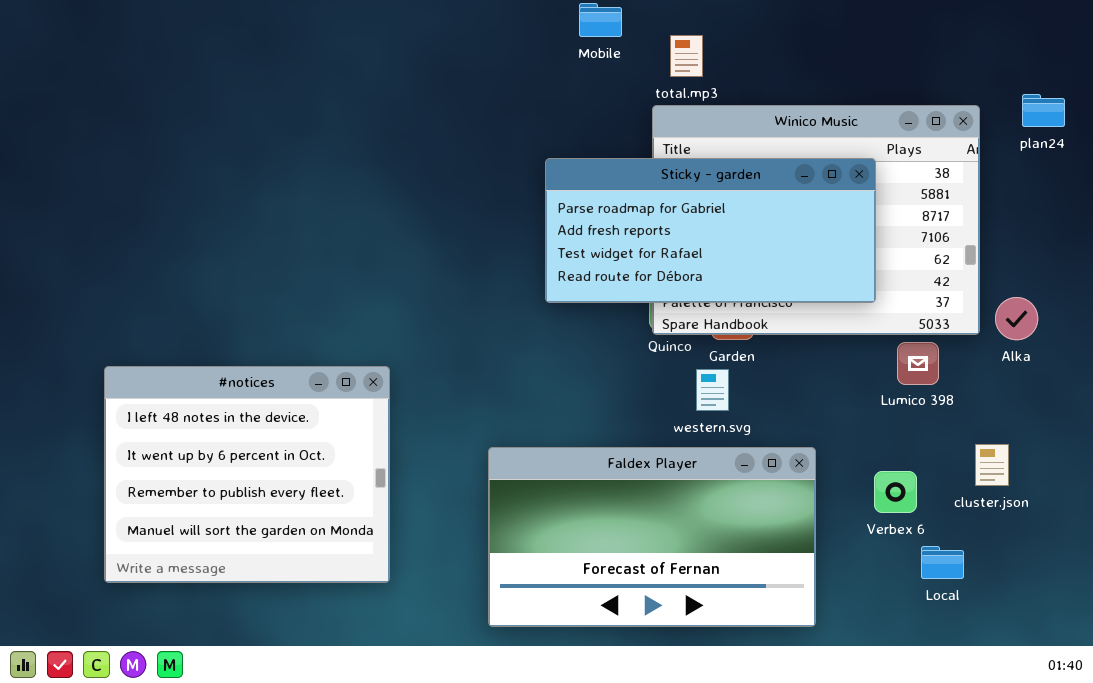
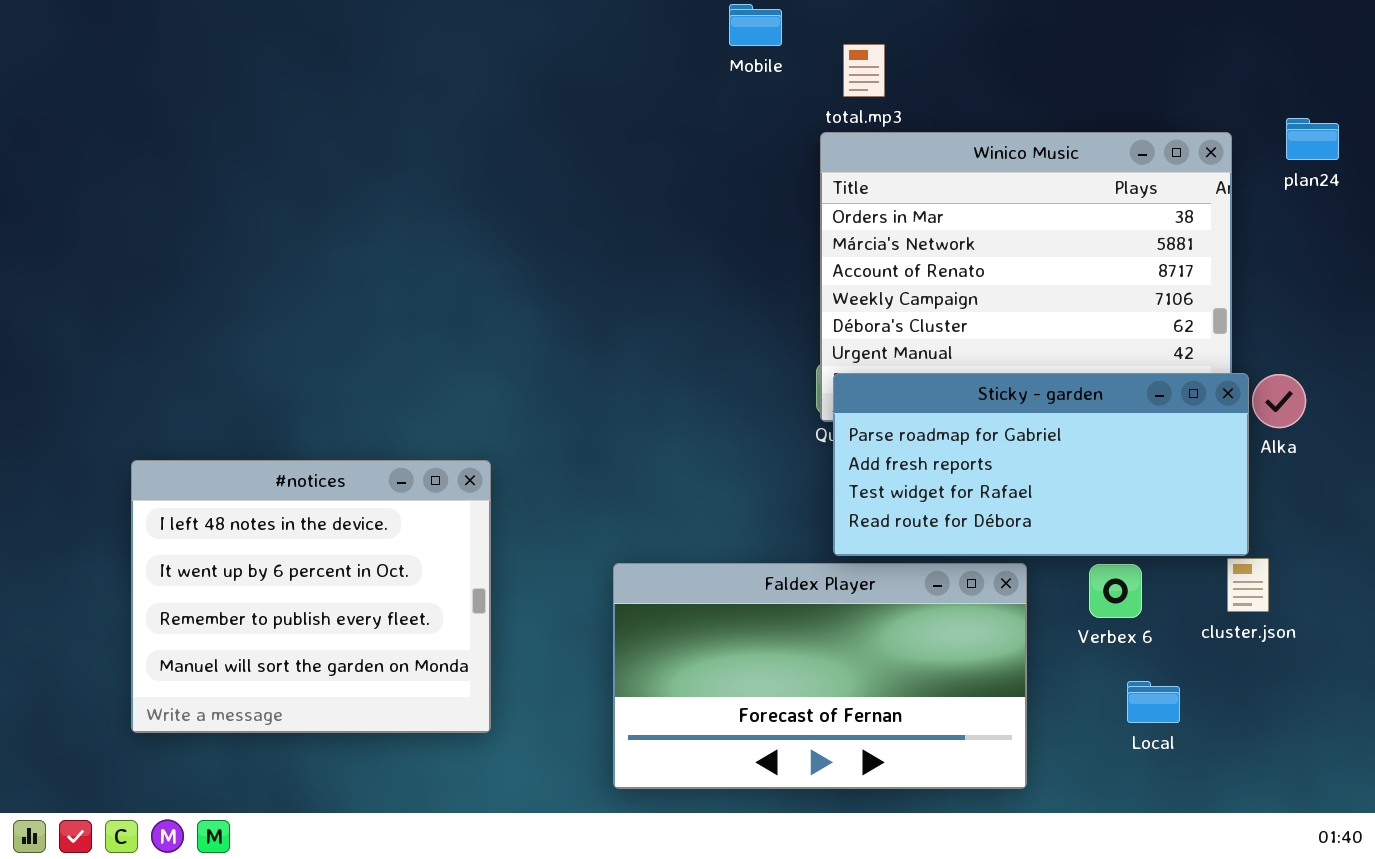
Sticky - garden: [545,158,876,303] -> [833,373,1249,556], moved
Verbex 6: [874,471,917,513] -> [1089,564,1142,618], moved
Local: [921,546,964,579] -> [1127,681,1180,723], moved

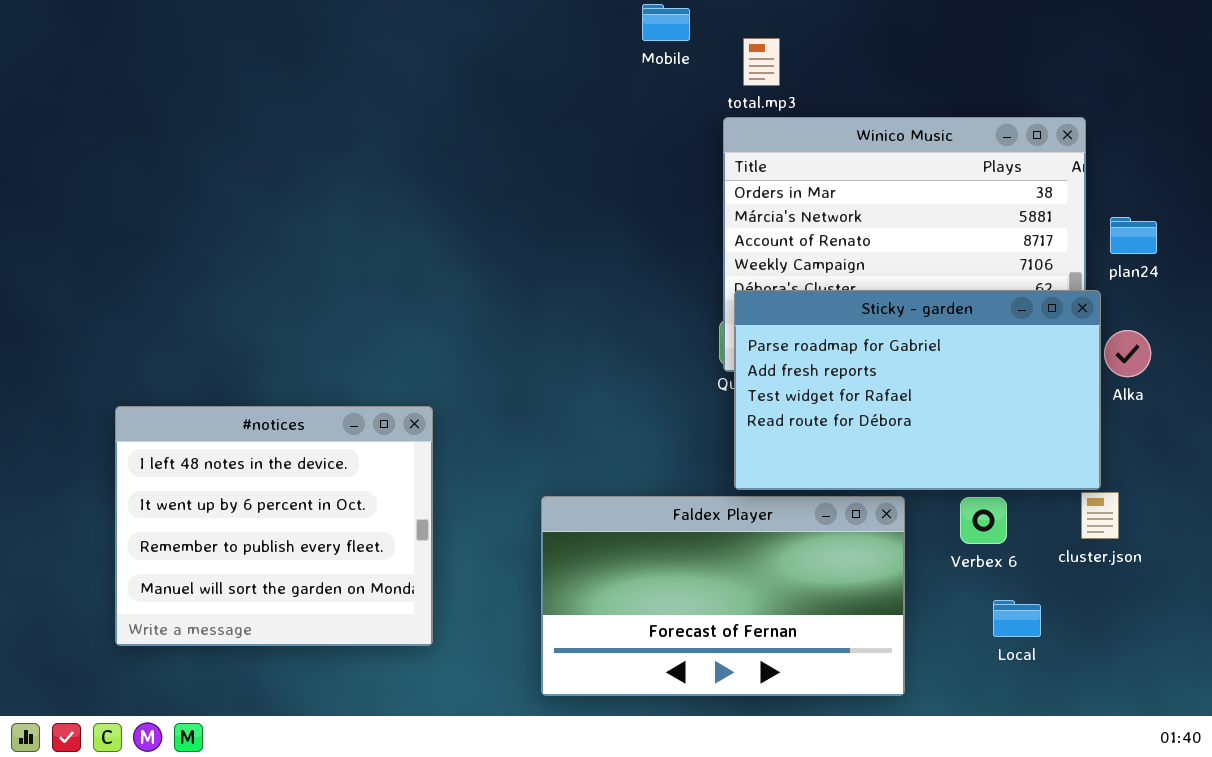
plan24: [1286,118,1339,160] -> [1110,217,1157,254], moved
Sticky - garden: [833,373,1249,556] -> [734,290,1101,490], resized

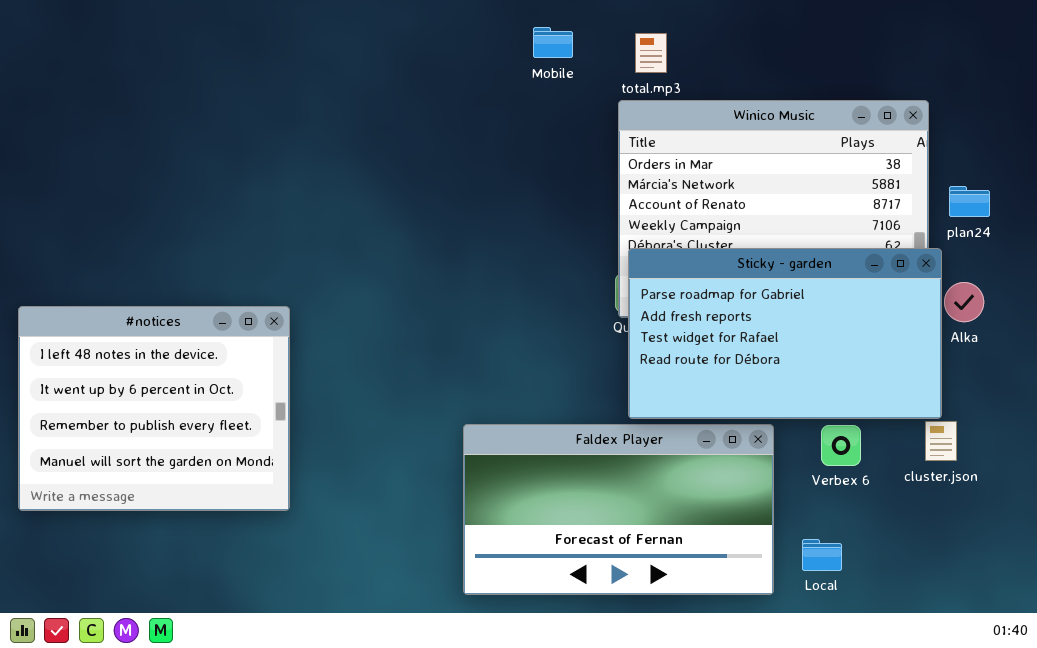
Mobile: [642,4,690,41] -> [533,27,573,58], moved
#notices: [115,406,433,646] -> [18,306,290,511], moved
Local: [993,600,1041,637] -> [802,539,842,571], moved

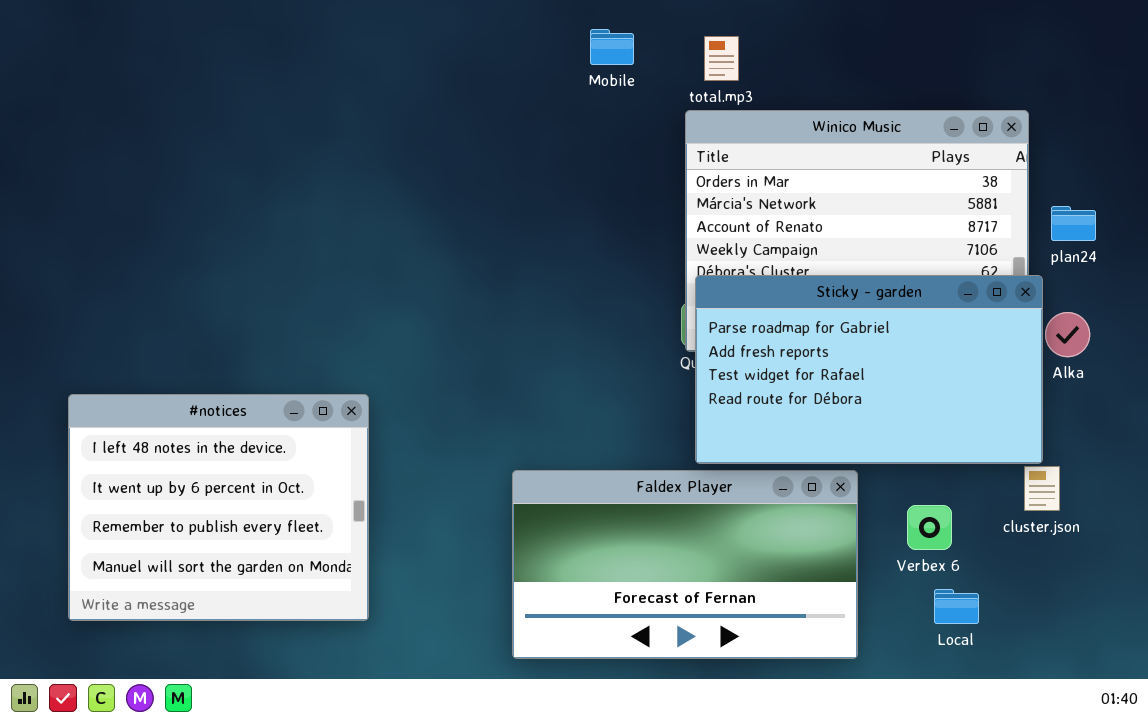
#notices: [18,306,290,511] -> [68,394,369,621], moved
Verbex 6: [821,425,861,466] -> [907,505,952,550], moved
Local: [802,539,842,571] -> [934,589,979,624], moved

